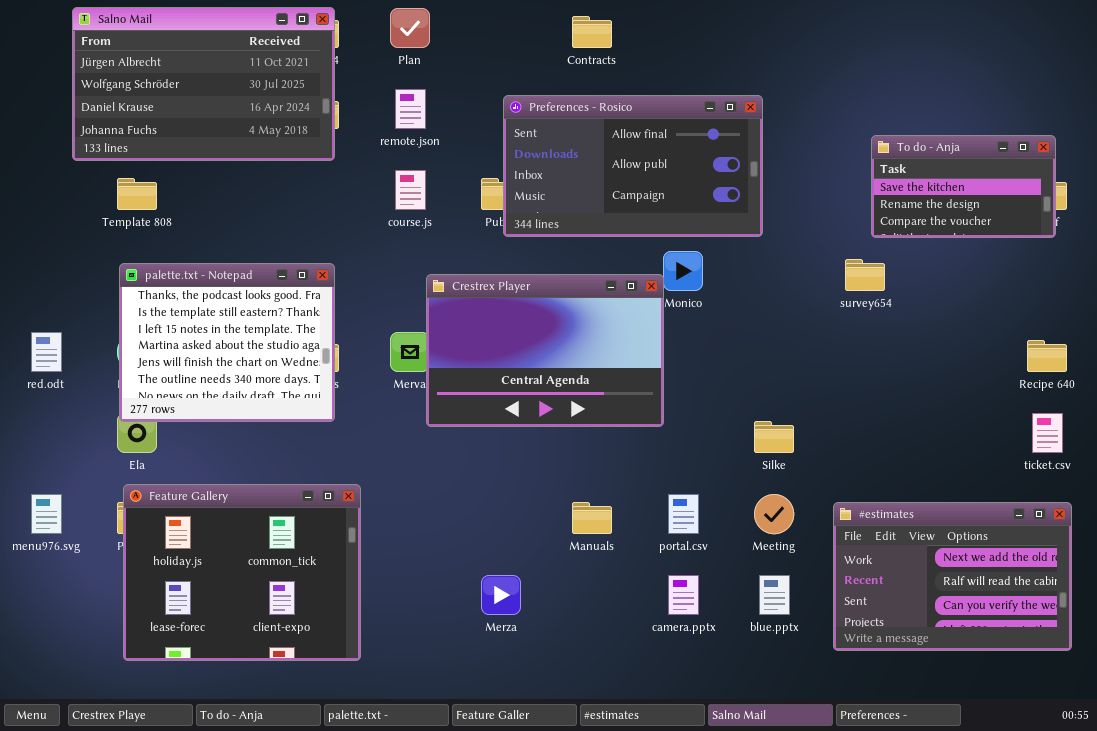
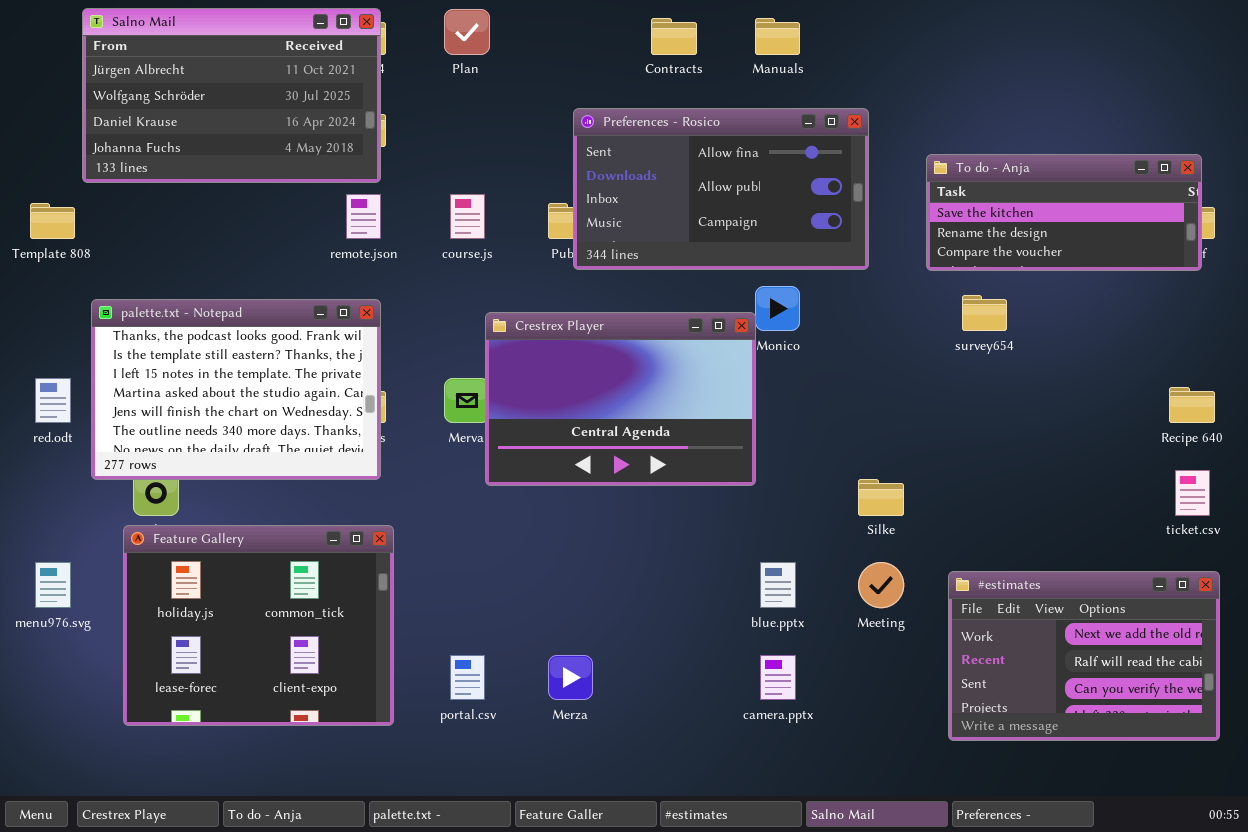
remote.json: [395,89,426,129] -> [346,194,381,239], moved
To do - Anja: [871,135,1056,238] -> [926,154,1202,271], resized
Template 808: [117,178,157,210] -> [30,203,75,239], moved
palette.txt - Notepad: [119,263,335,422] -> [91,299,381,480], resized
Feature Gallery: [123,484,361,661] -> [123,525,394,726], moved
portal.csv: [668,494,699,534] -> [450,655,485,700], moved
Manuals: [572,502,612,534] -> [755,18,800,55], moved
blue.pptx: [759,575,790,615] -> [760,562,796,608], moved

